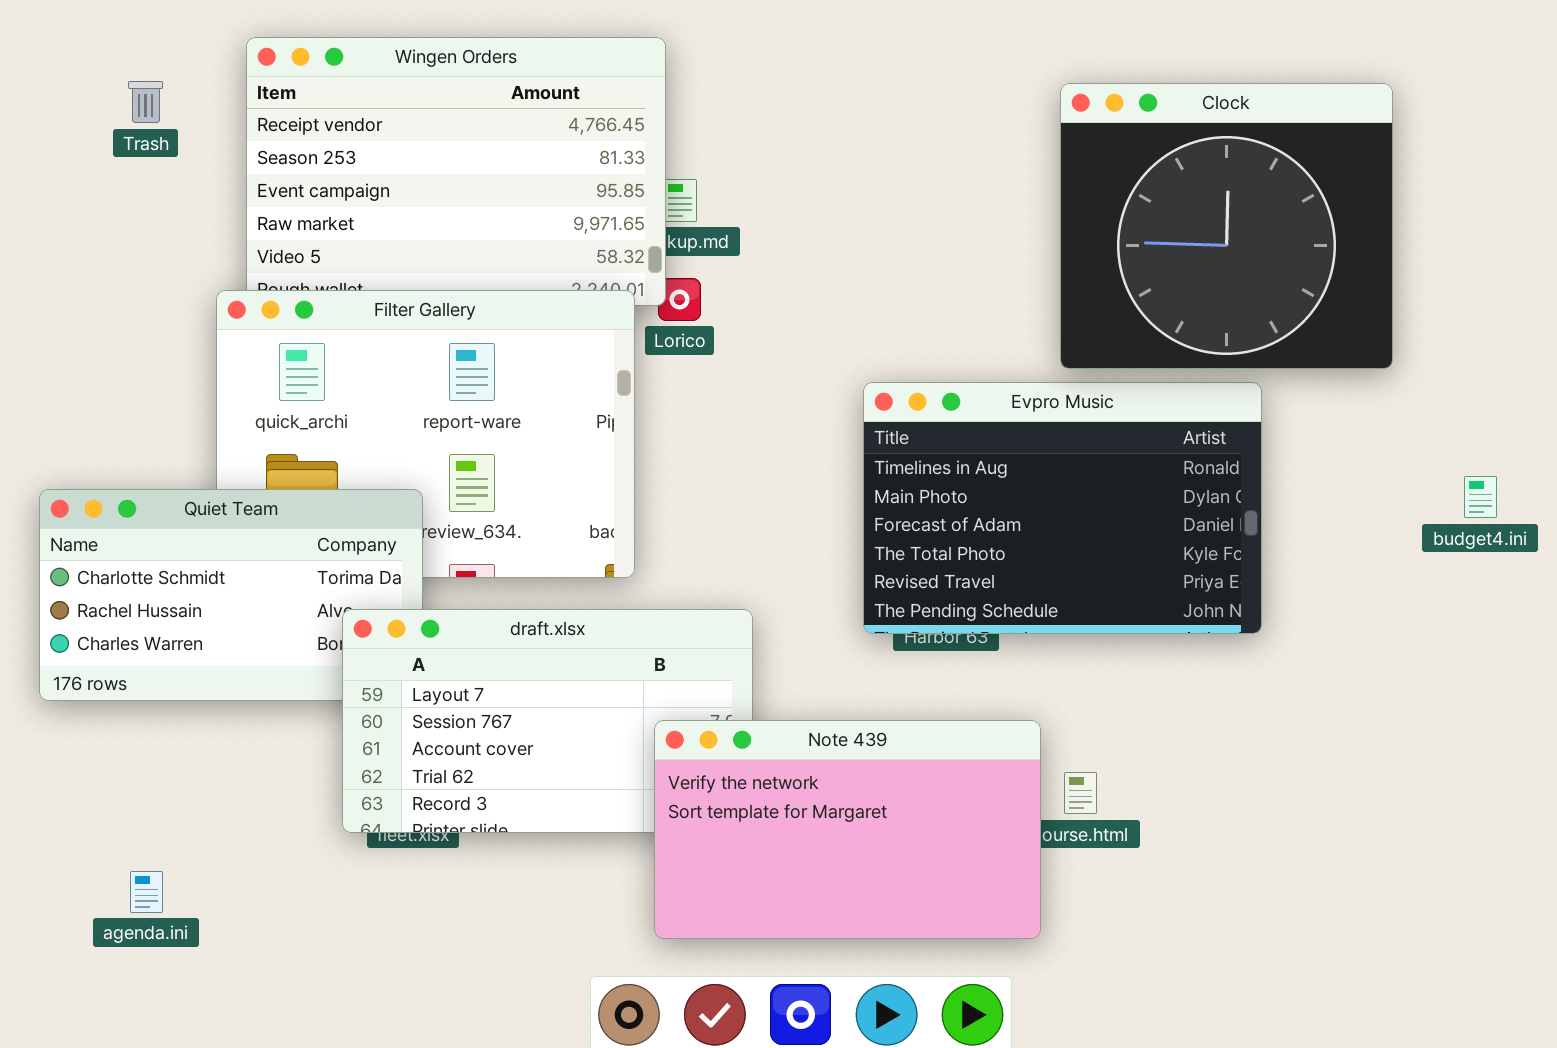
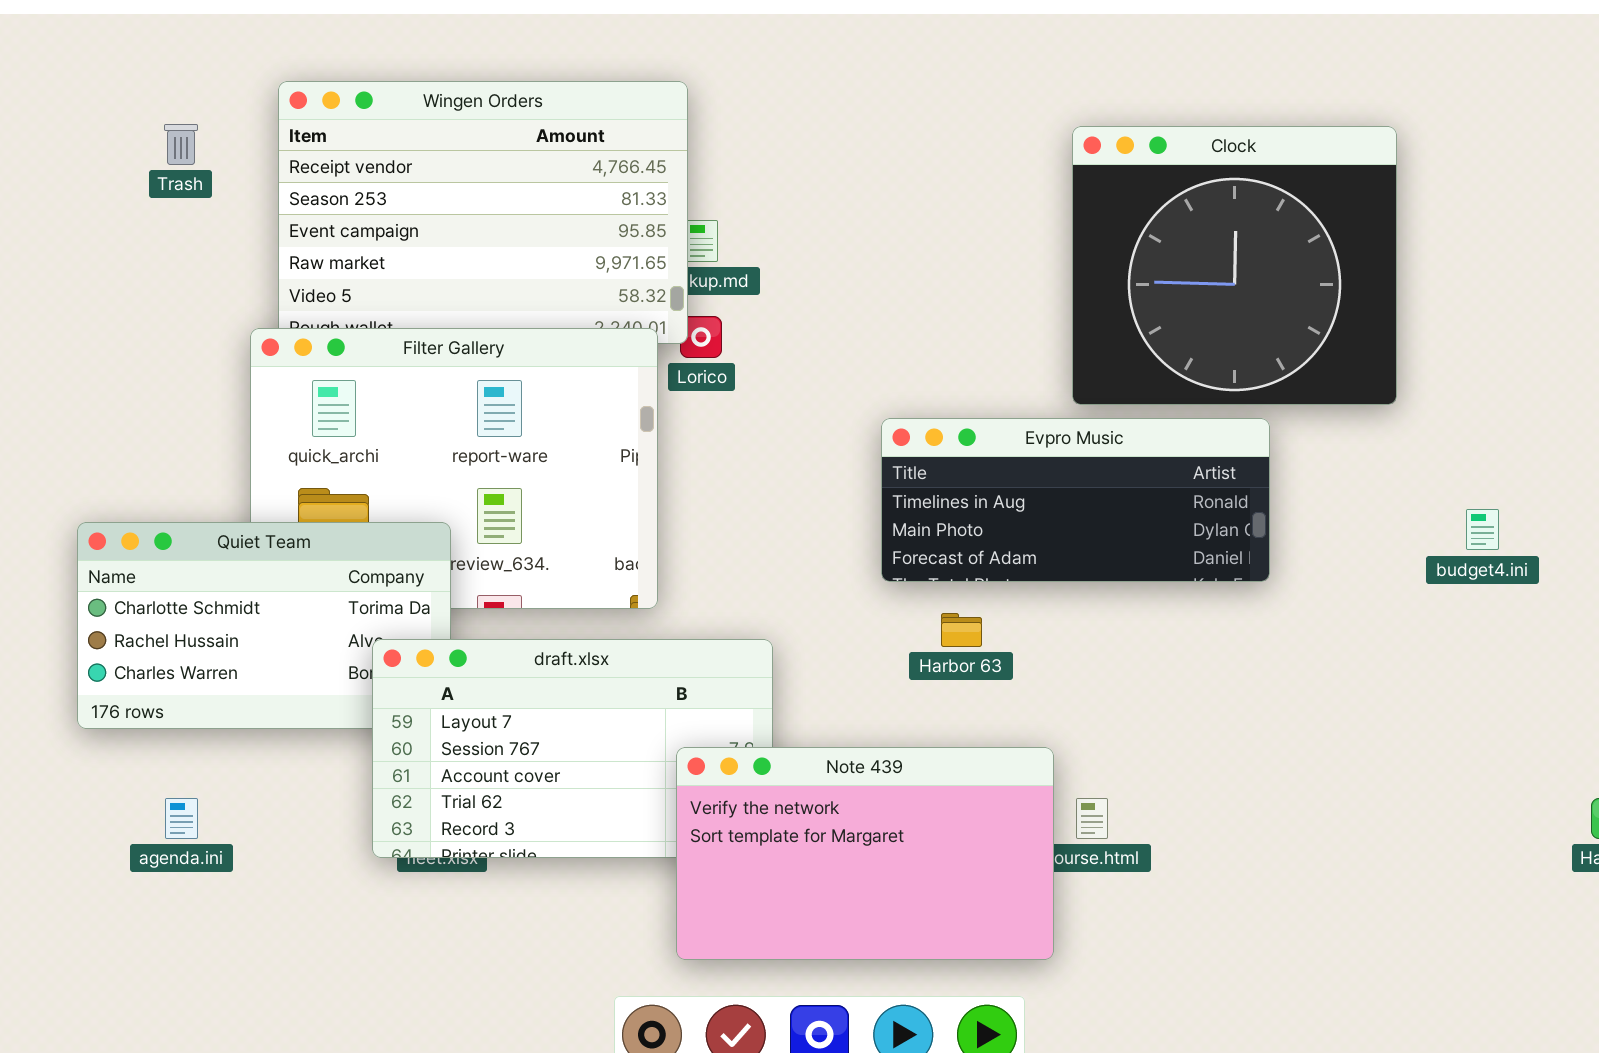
Evpro Music: [863,382,1262,634] -> [881,418,1270,582], resized
agenda.ini: [130,871,163,913] -> [165,798,198,839], moved

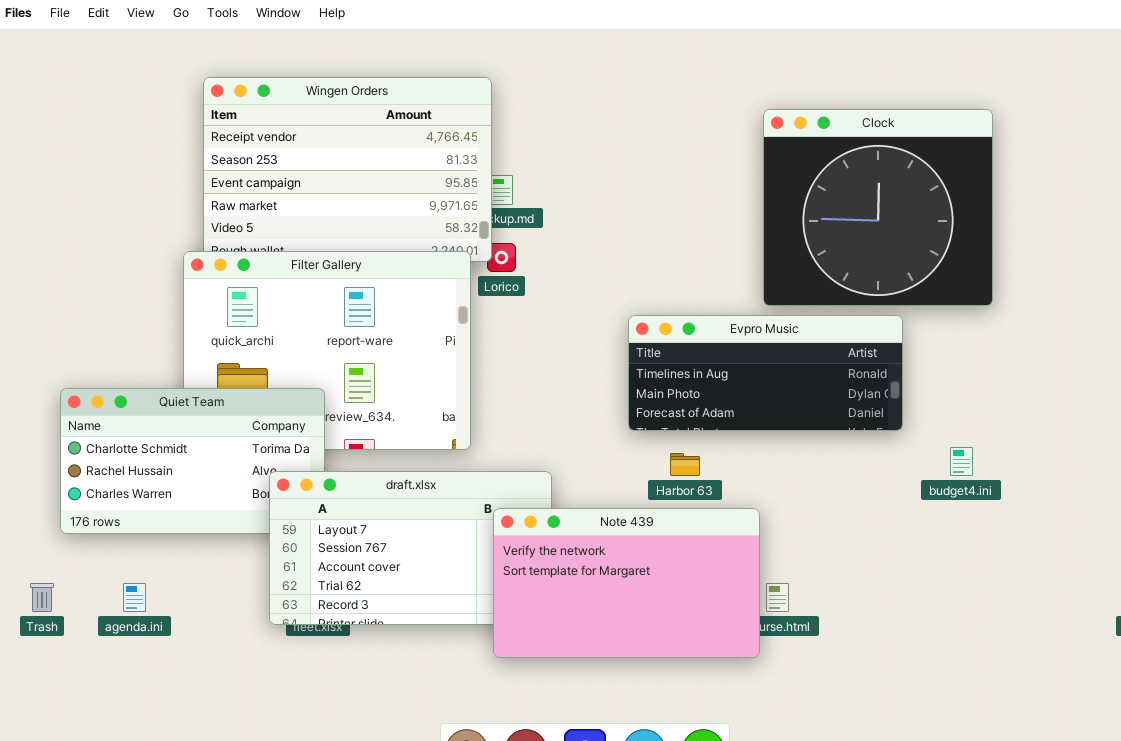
Trash: [164,124,198,165] -> [30,583,54,612], moved
budget4.ini: [1466,509,1499,550] -> [950,447,973,476], moved
Note 439: [676,747,1054,960] -> [493,508,760,658], moved

